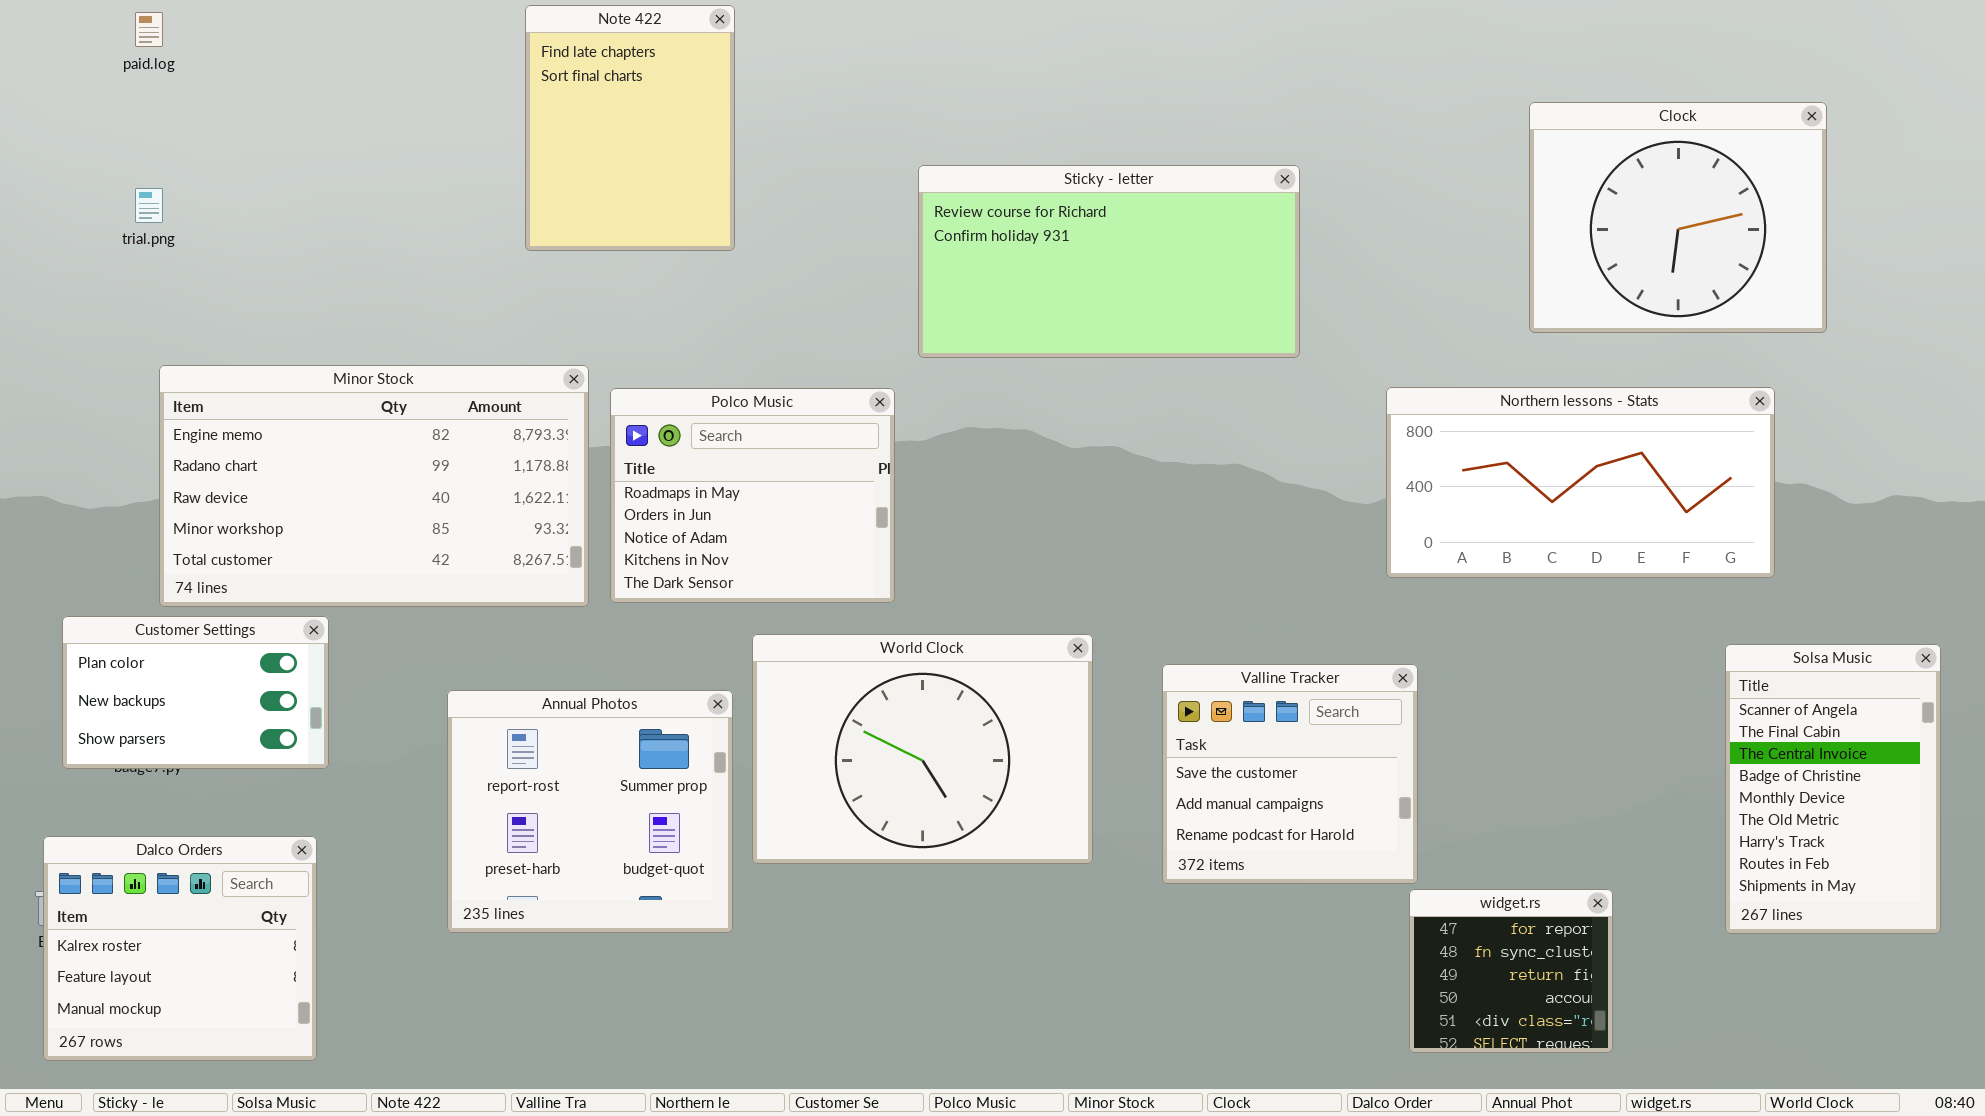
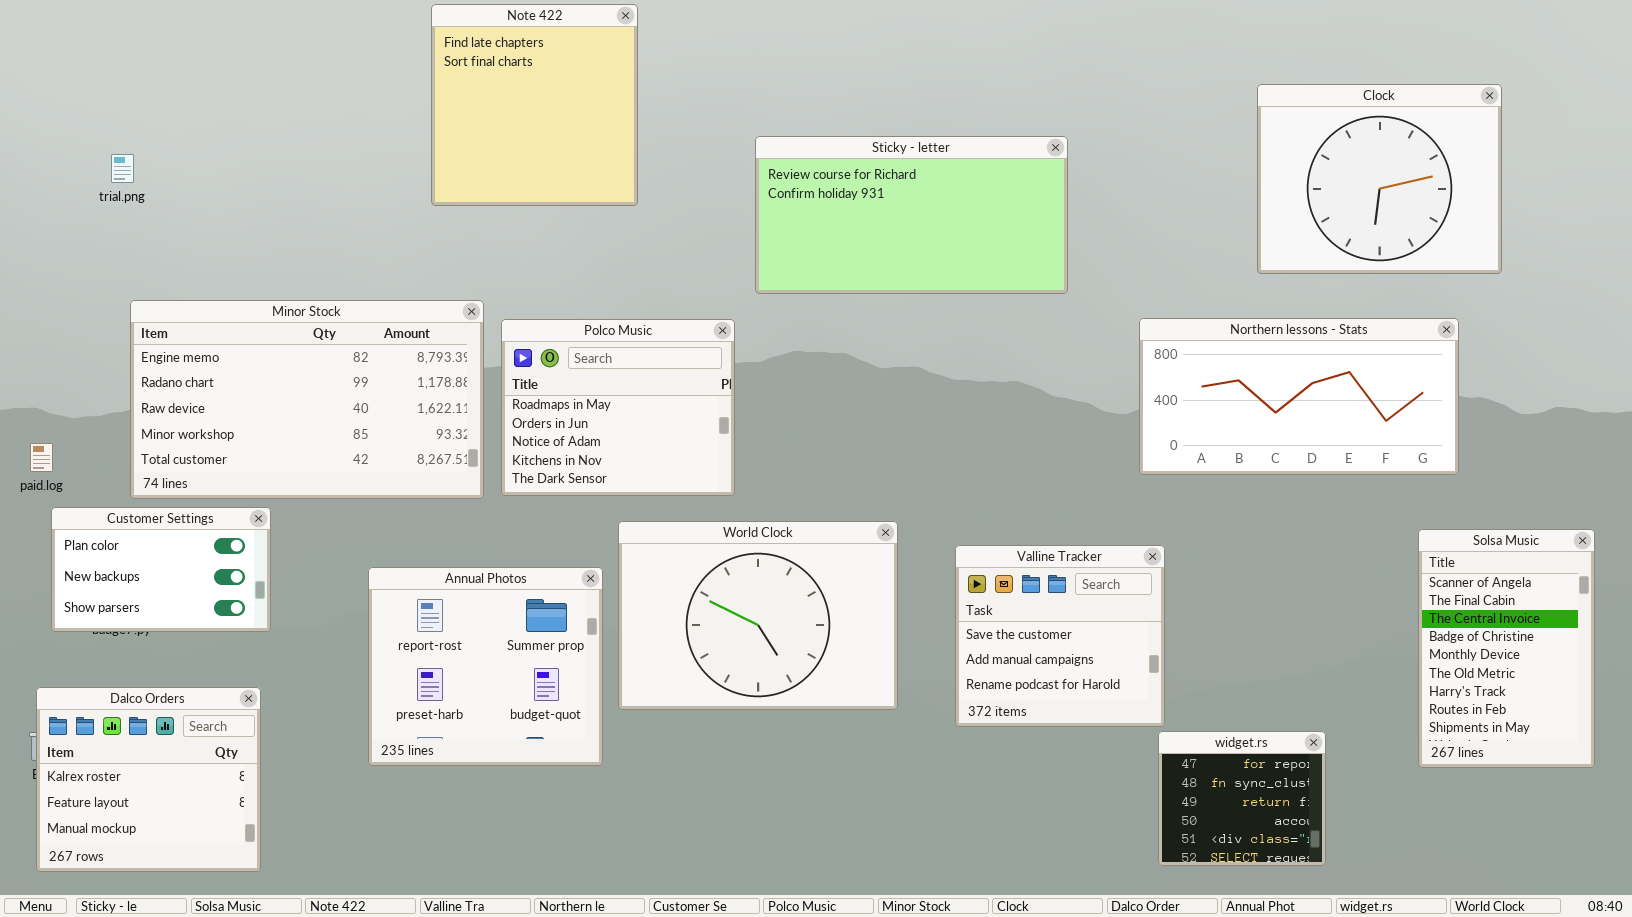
Note 422: [525,5,735,251] -> [431,4,638,206], resized
paid.log: [135,12,163,47] -> [30,443,53,472], moved

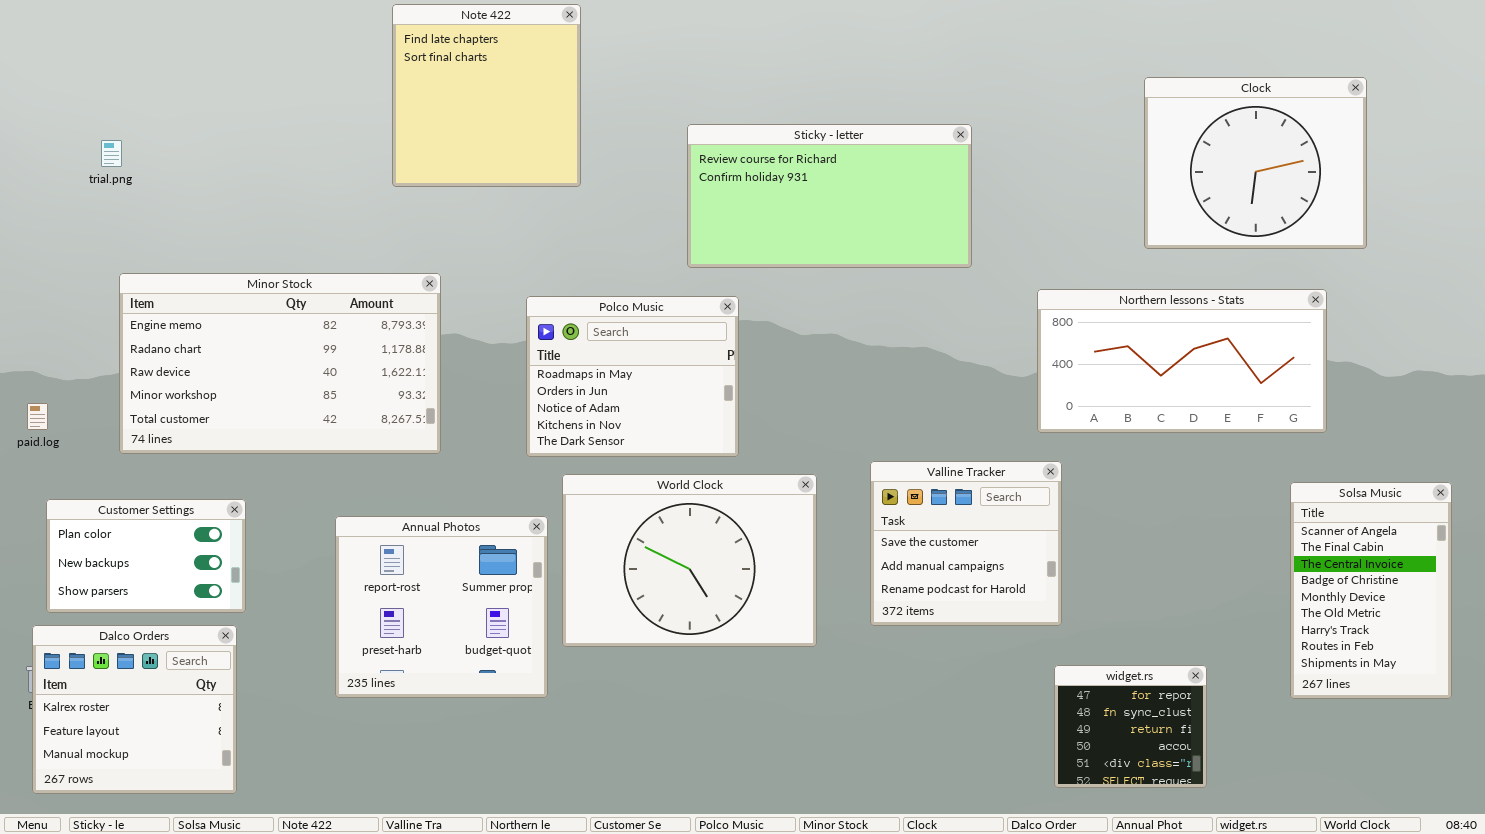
Polco Music: [501,319,735,496] -> [526,296,739,457], moved
Customer Settings: [51,507,271,632] -> [46,499,246,613], moved
Valline Tracker: [955,545,1165,727] -> [870,461,1062,626], moved

